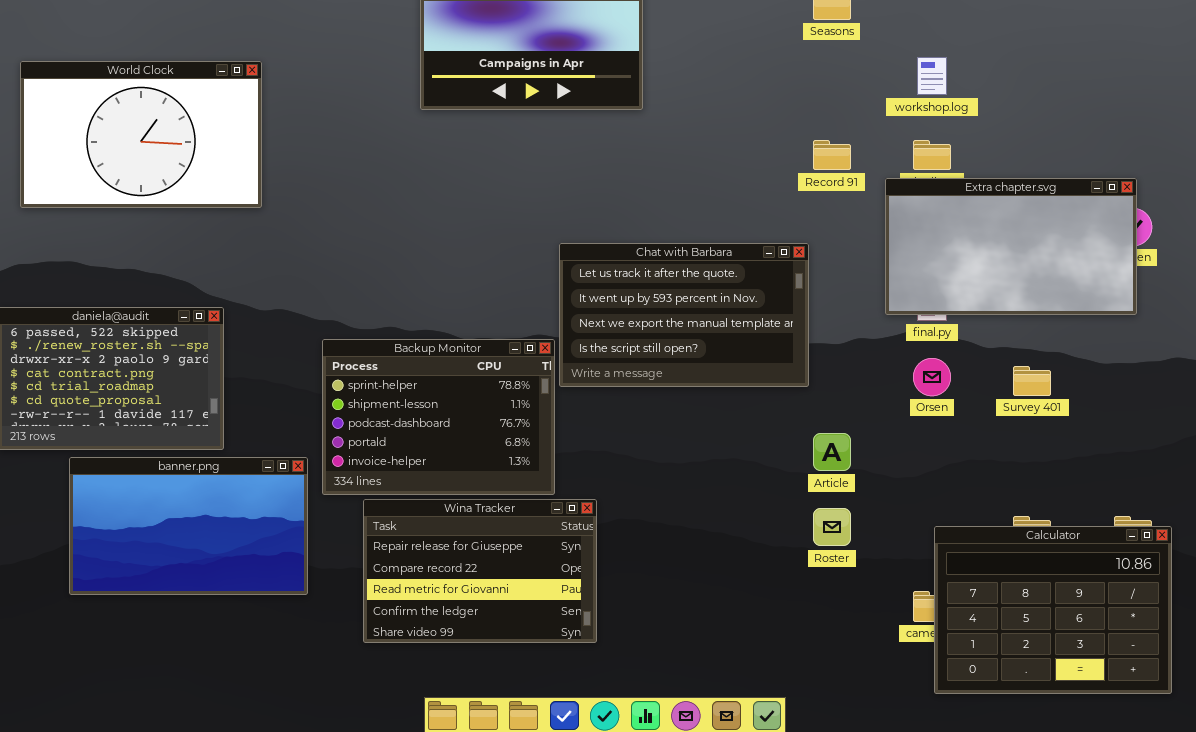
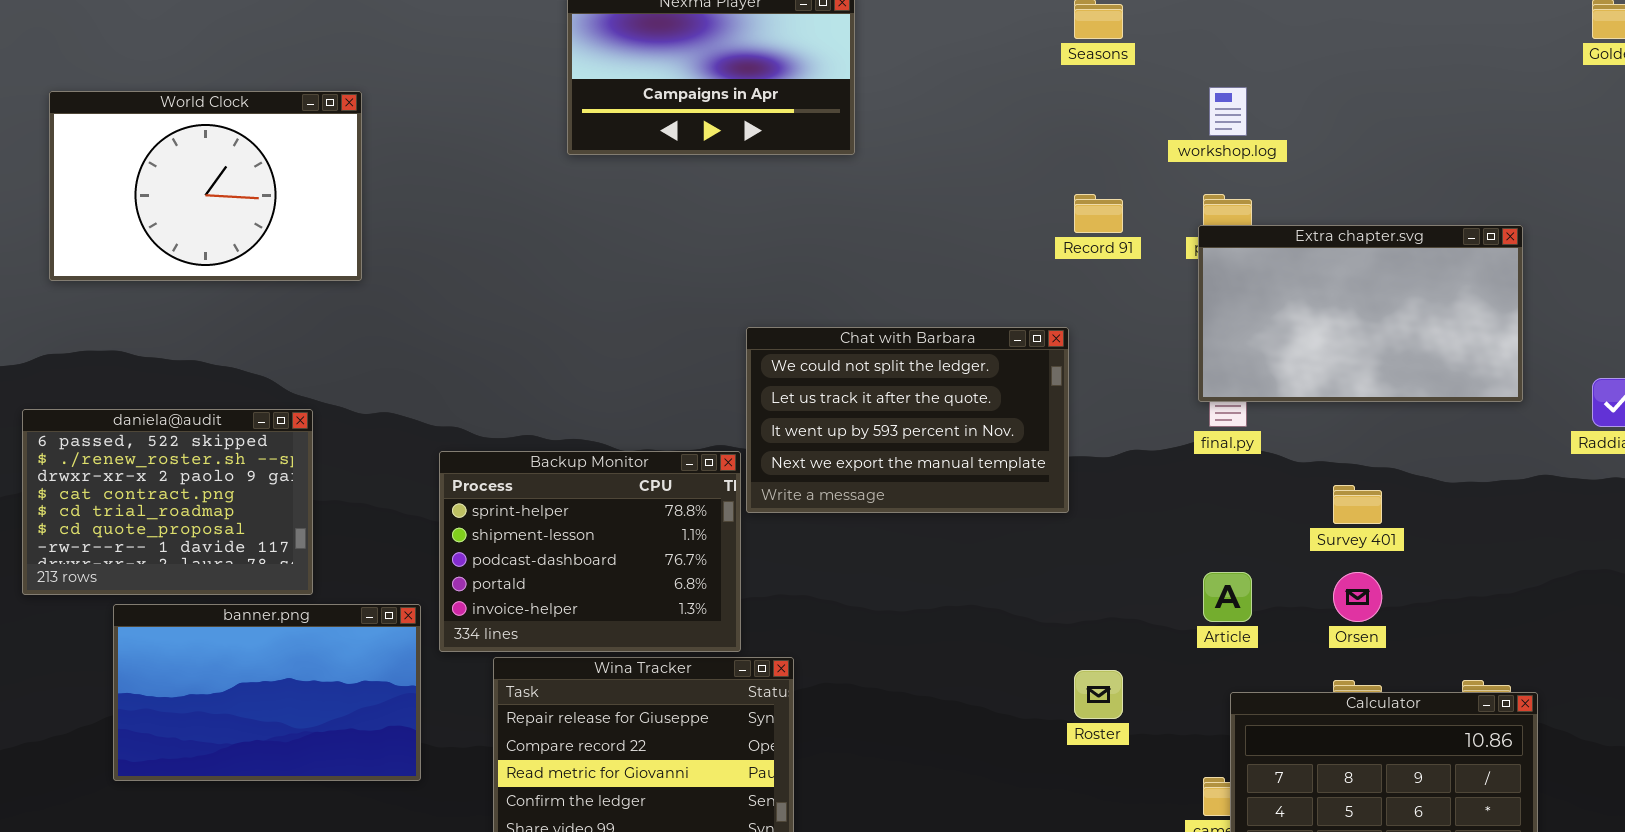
Extra chapter.svg: [885,178,1137,315] -> [1198,225,1523,402], moved
Chat with Barbara: [559,243,809,387] -> [746,327,1069,513], scrolled up 1 row
Orsen: [913,358,951,396] -> [1333,572,1382,622], moved
Article: [813,433,851,471] -> [1203,572,1252,622], moved

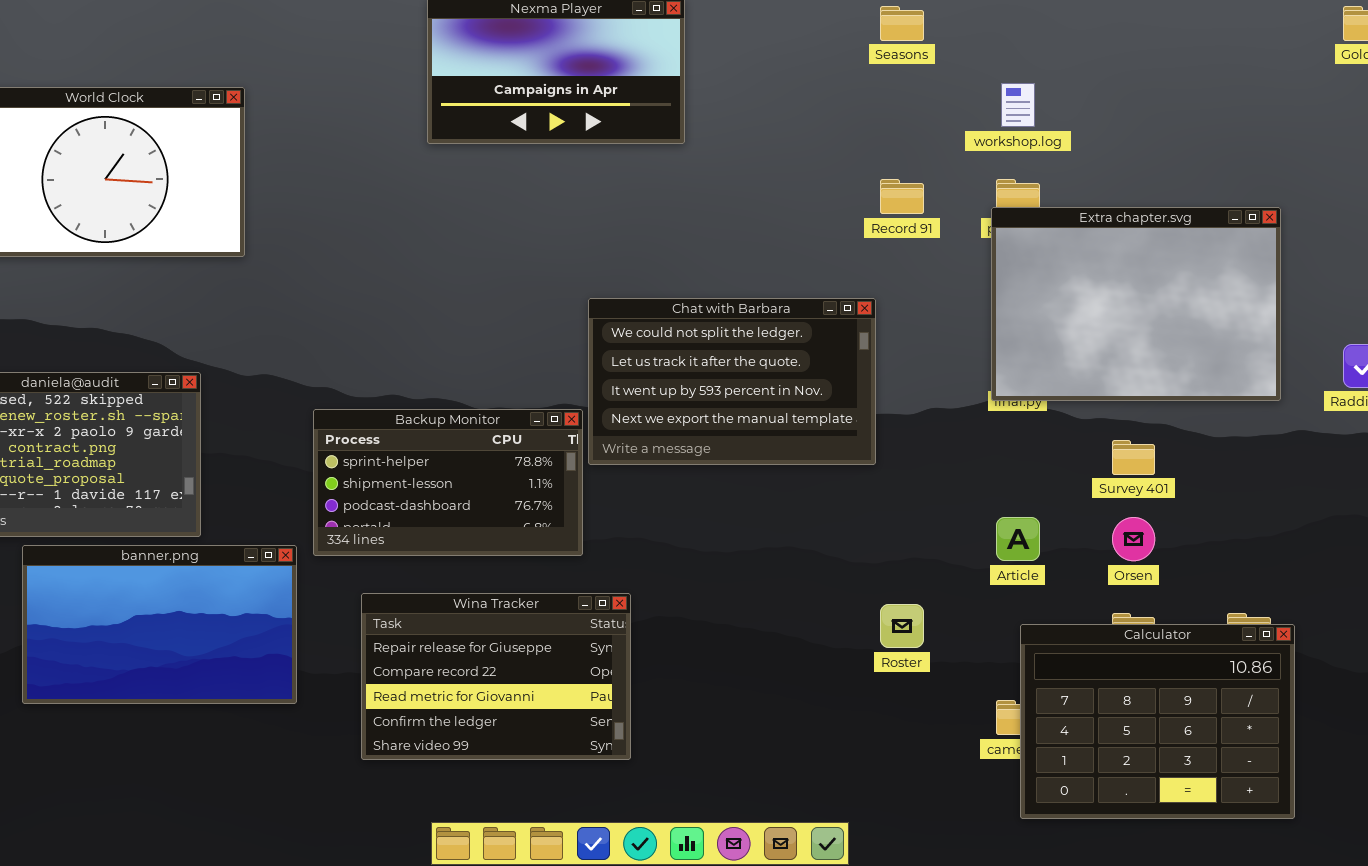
Extra chapter.svg: [1198,225,1523,402] -> [991,207,1281,401], resized
Backup Monitor: [439,451,741,652] -> [313,409,583,556], resized

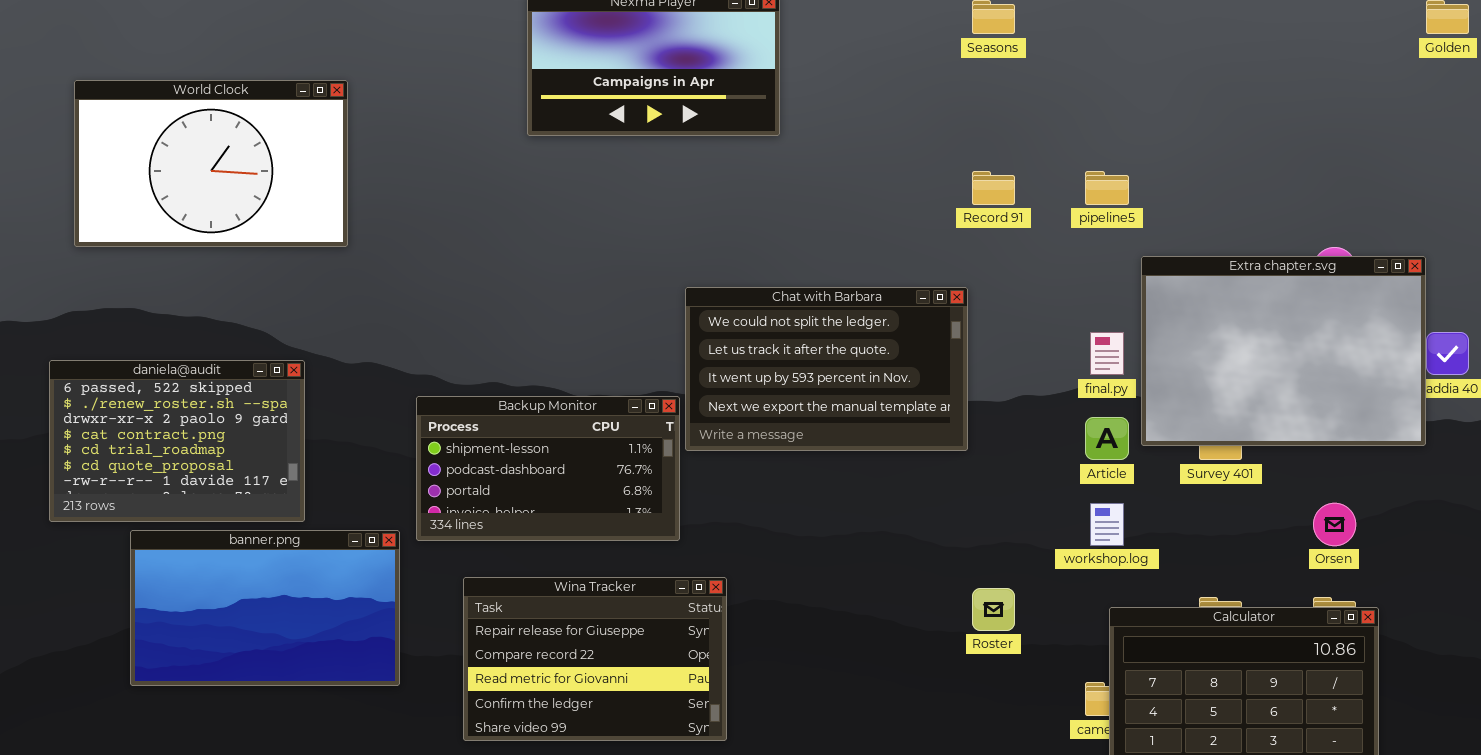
workshop.log: [1001,83,1035,127] -> [1090,503,1124,546], moved
Extra chapter.svg: [991,207,1281,401] -> [1141,256,1426,446], moved
Backup Monitor: [313,409,583,556] -> [416,396,680,541], scrolled down 1 row
Article: [996,517,1040,561] -> [1085,417,1129,460], moved
Orsen: [1112,517,1155,561] -> [1313,503,1356,546], moved

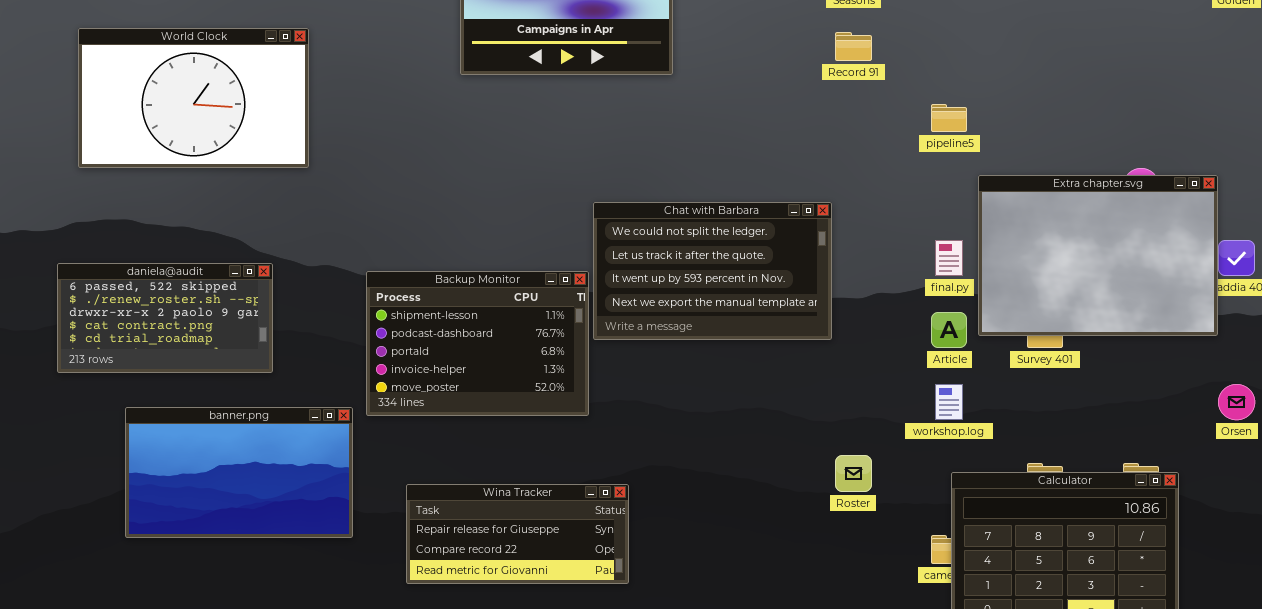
Record 91: [972,171,1015,205] -> [835,32,872,61], moved
daniela@audit: [49,360,305,522] -> [57,263,273,373], resized
Backup Monitor: [416,396,680,541] -> [366,271,589,416], resized
Orsen: [1313,503,1356,546] -> [1218,384,1255,420], moved
Wina Tracker: [463,577,727,741] -> [406,484,629,584], resized

